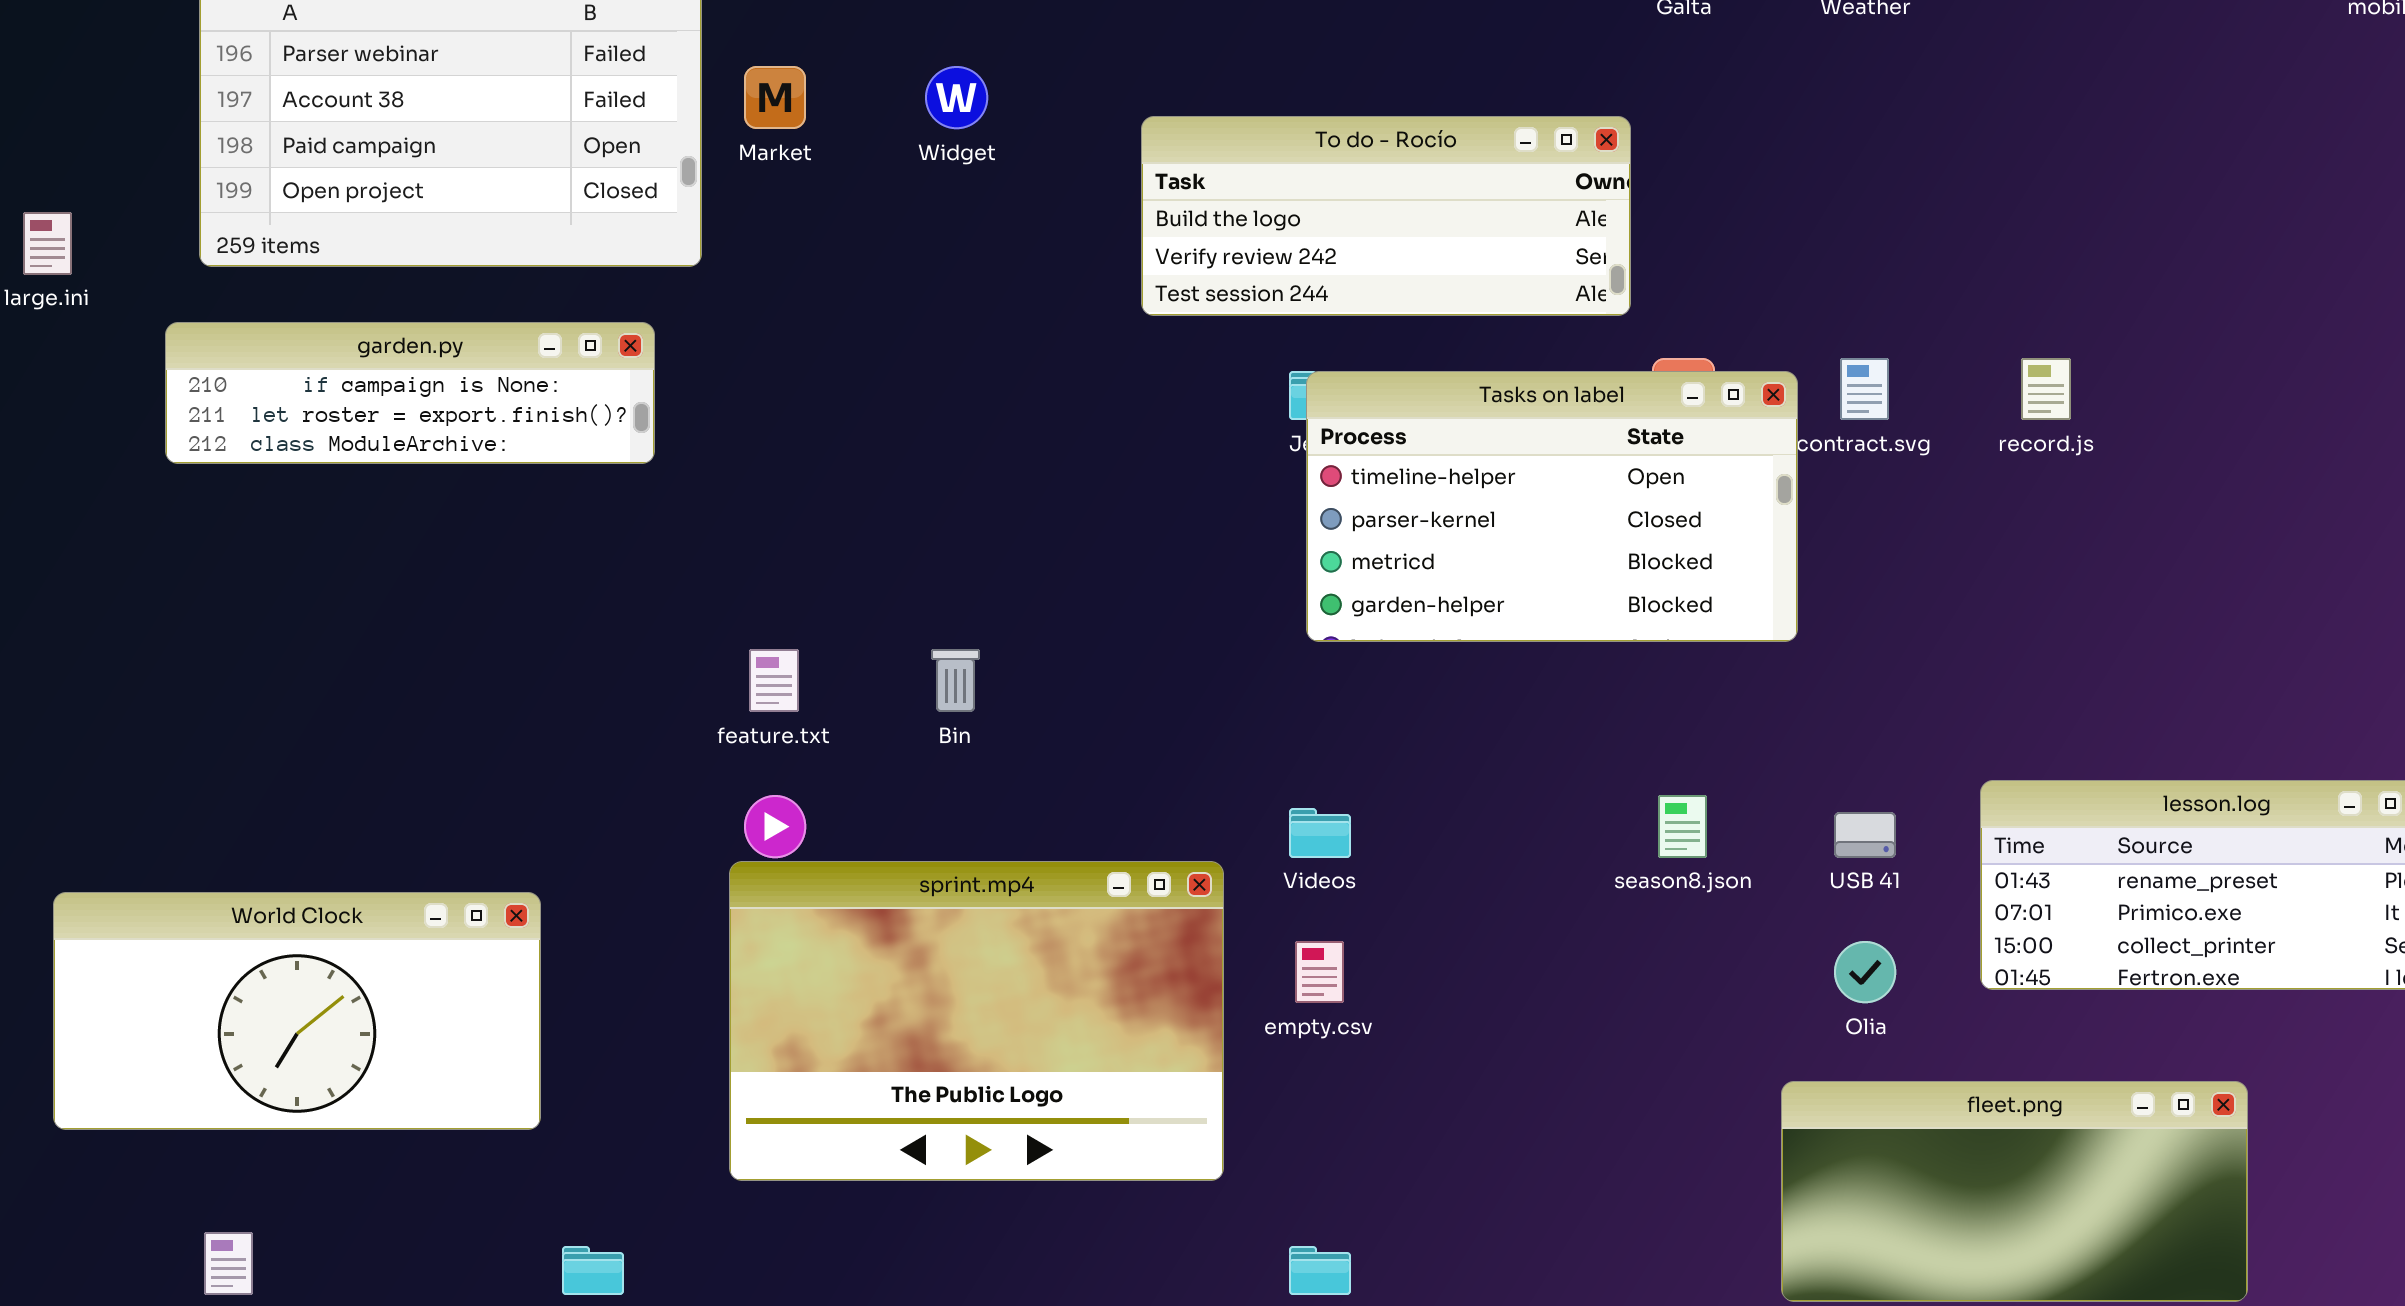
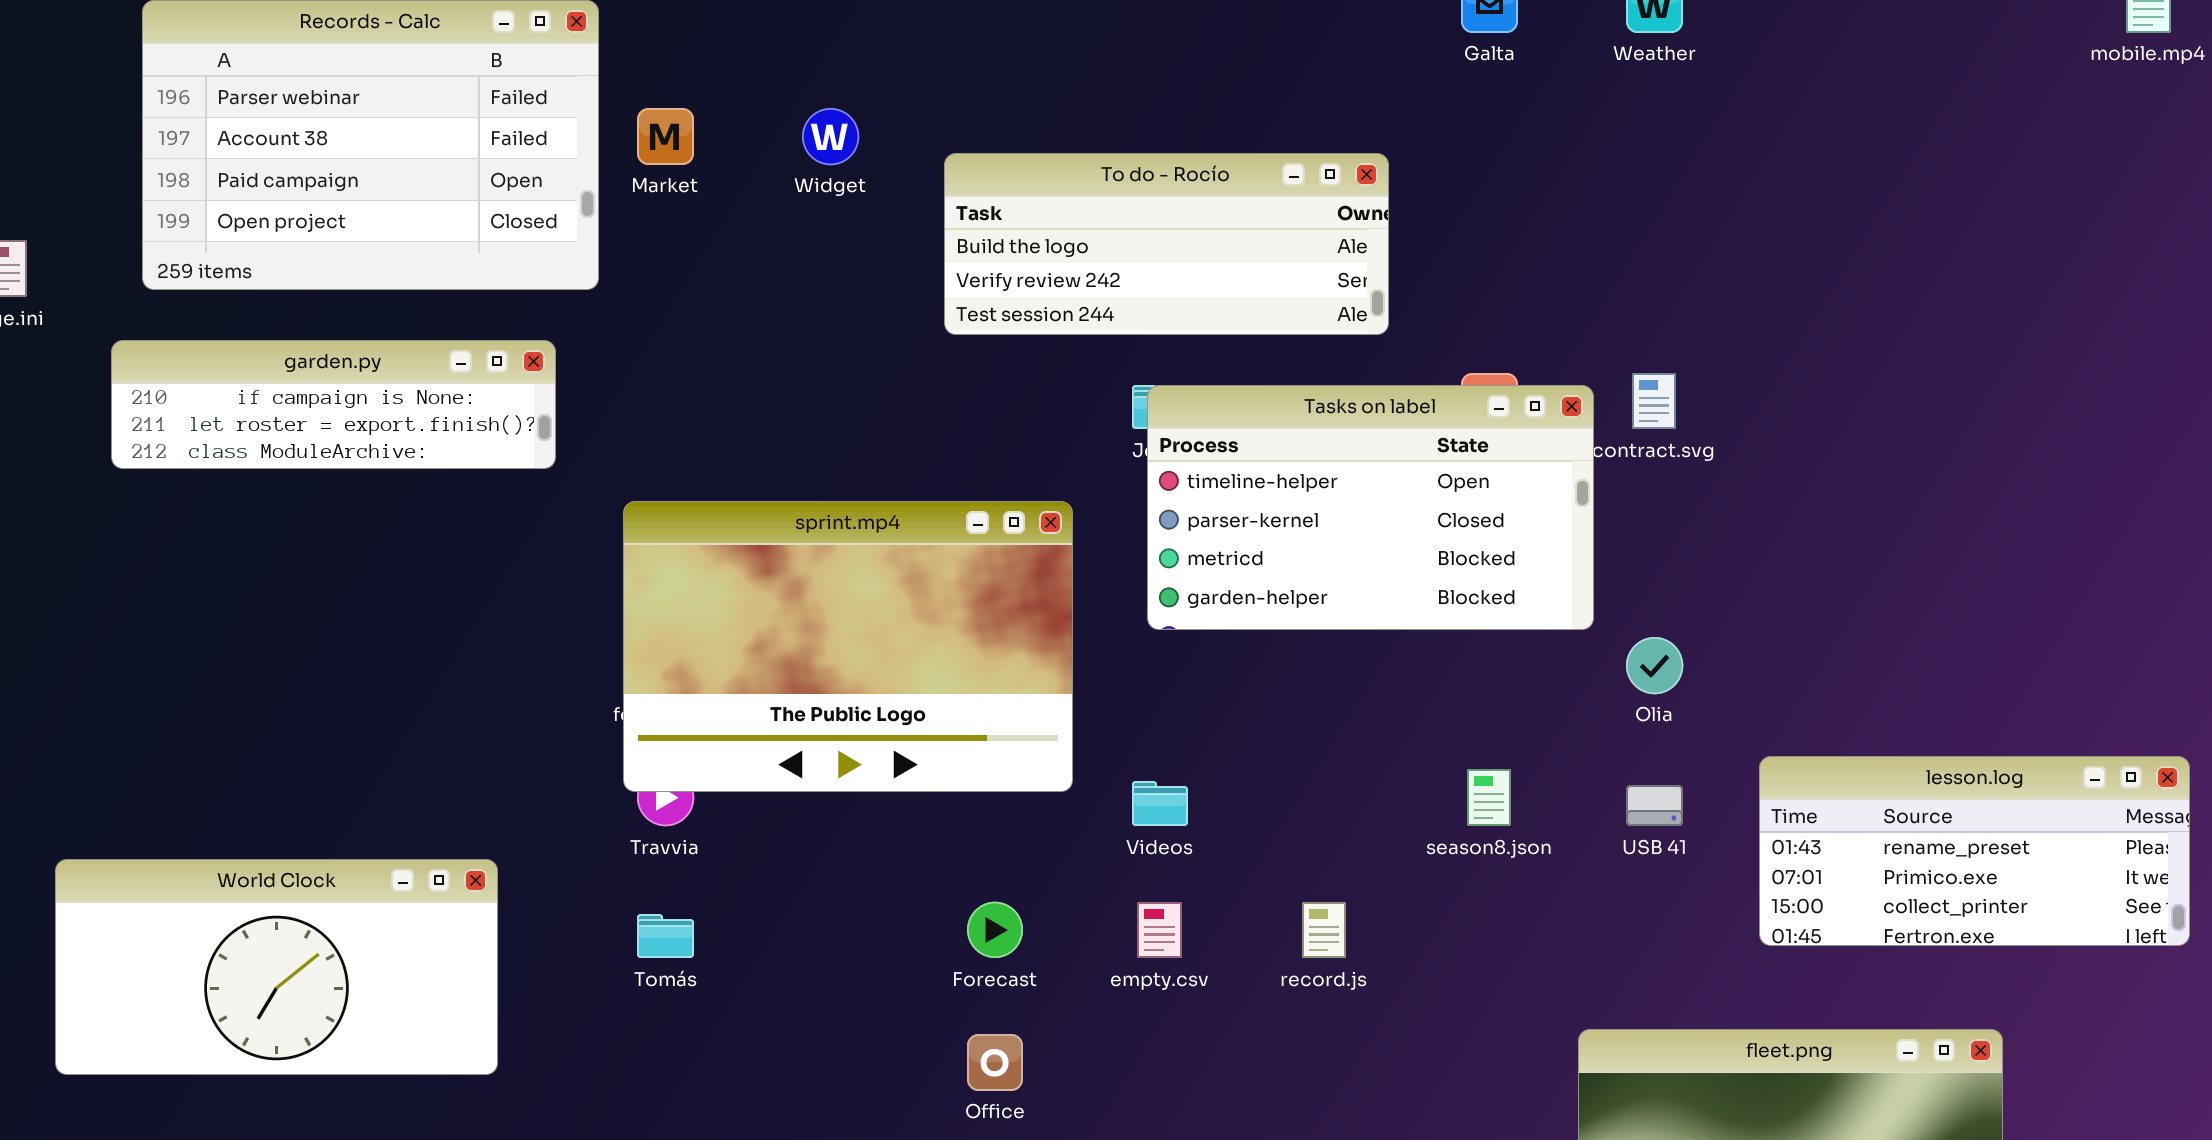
To do - Rocío: [1141,116,1631,316] -> [944,153,1389,335], moved
record.js: [2021,358,2071,420] -> [1302,902,1346,958], moved
sprint.mp4: [729,861,1224,1181] -> [623,501,1073,792], moved
World Clock: [53,892,541,1130] -> [55,859,498,1075], moved
Olia: [1834,941,1896,1003] -> [1626,637,1683,694], moved

